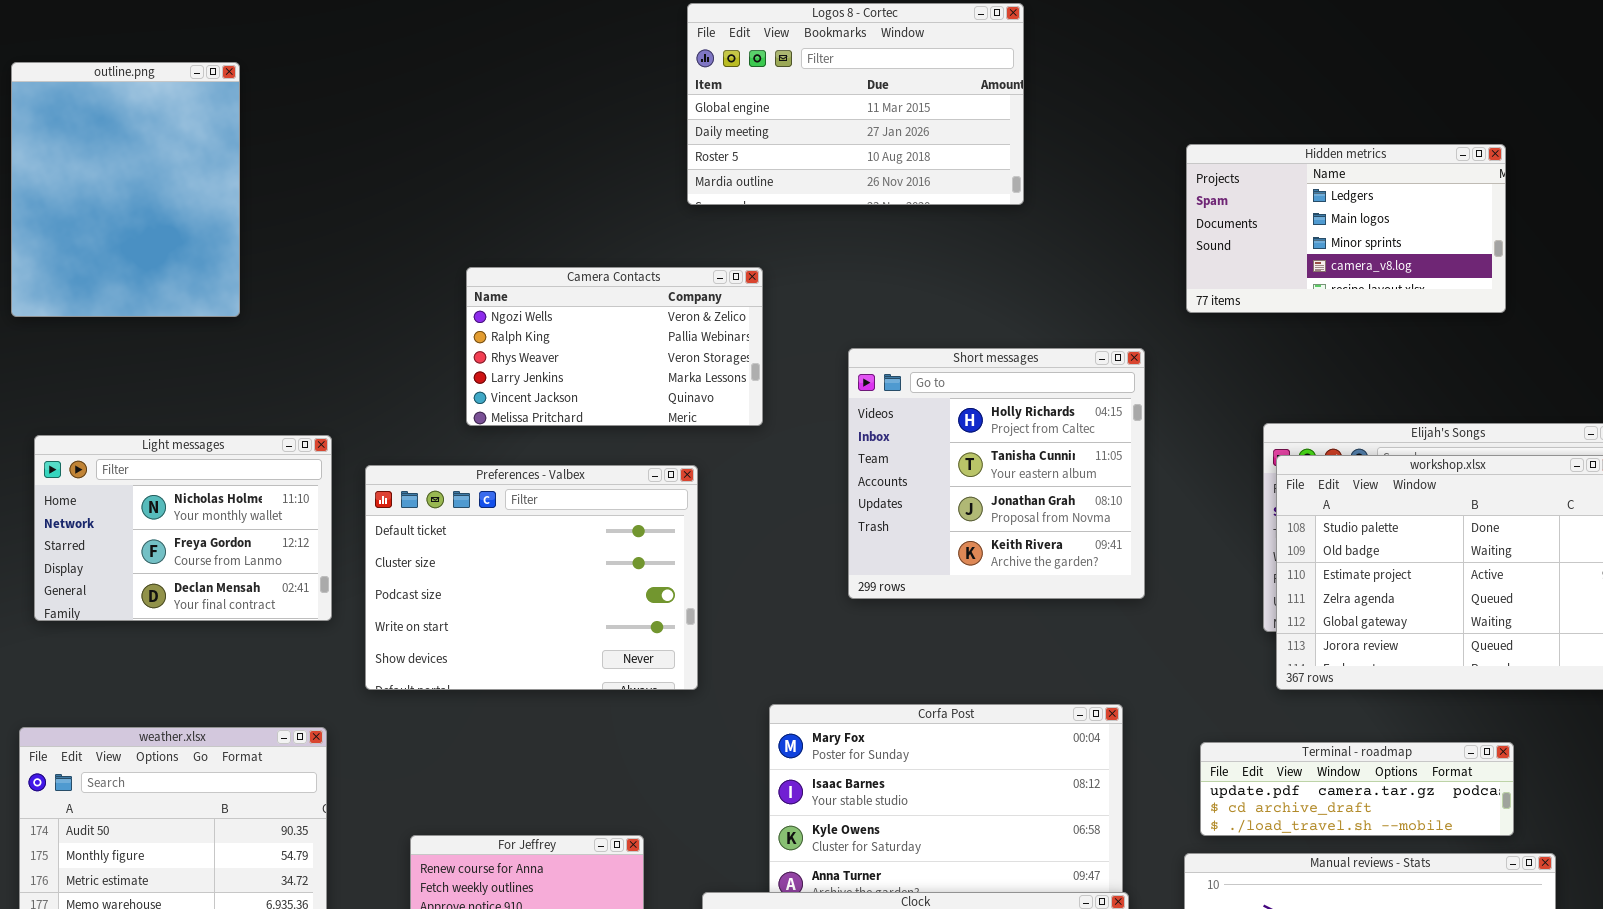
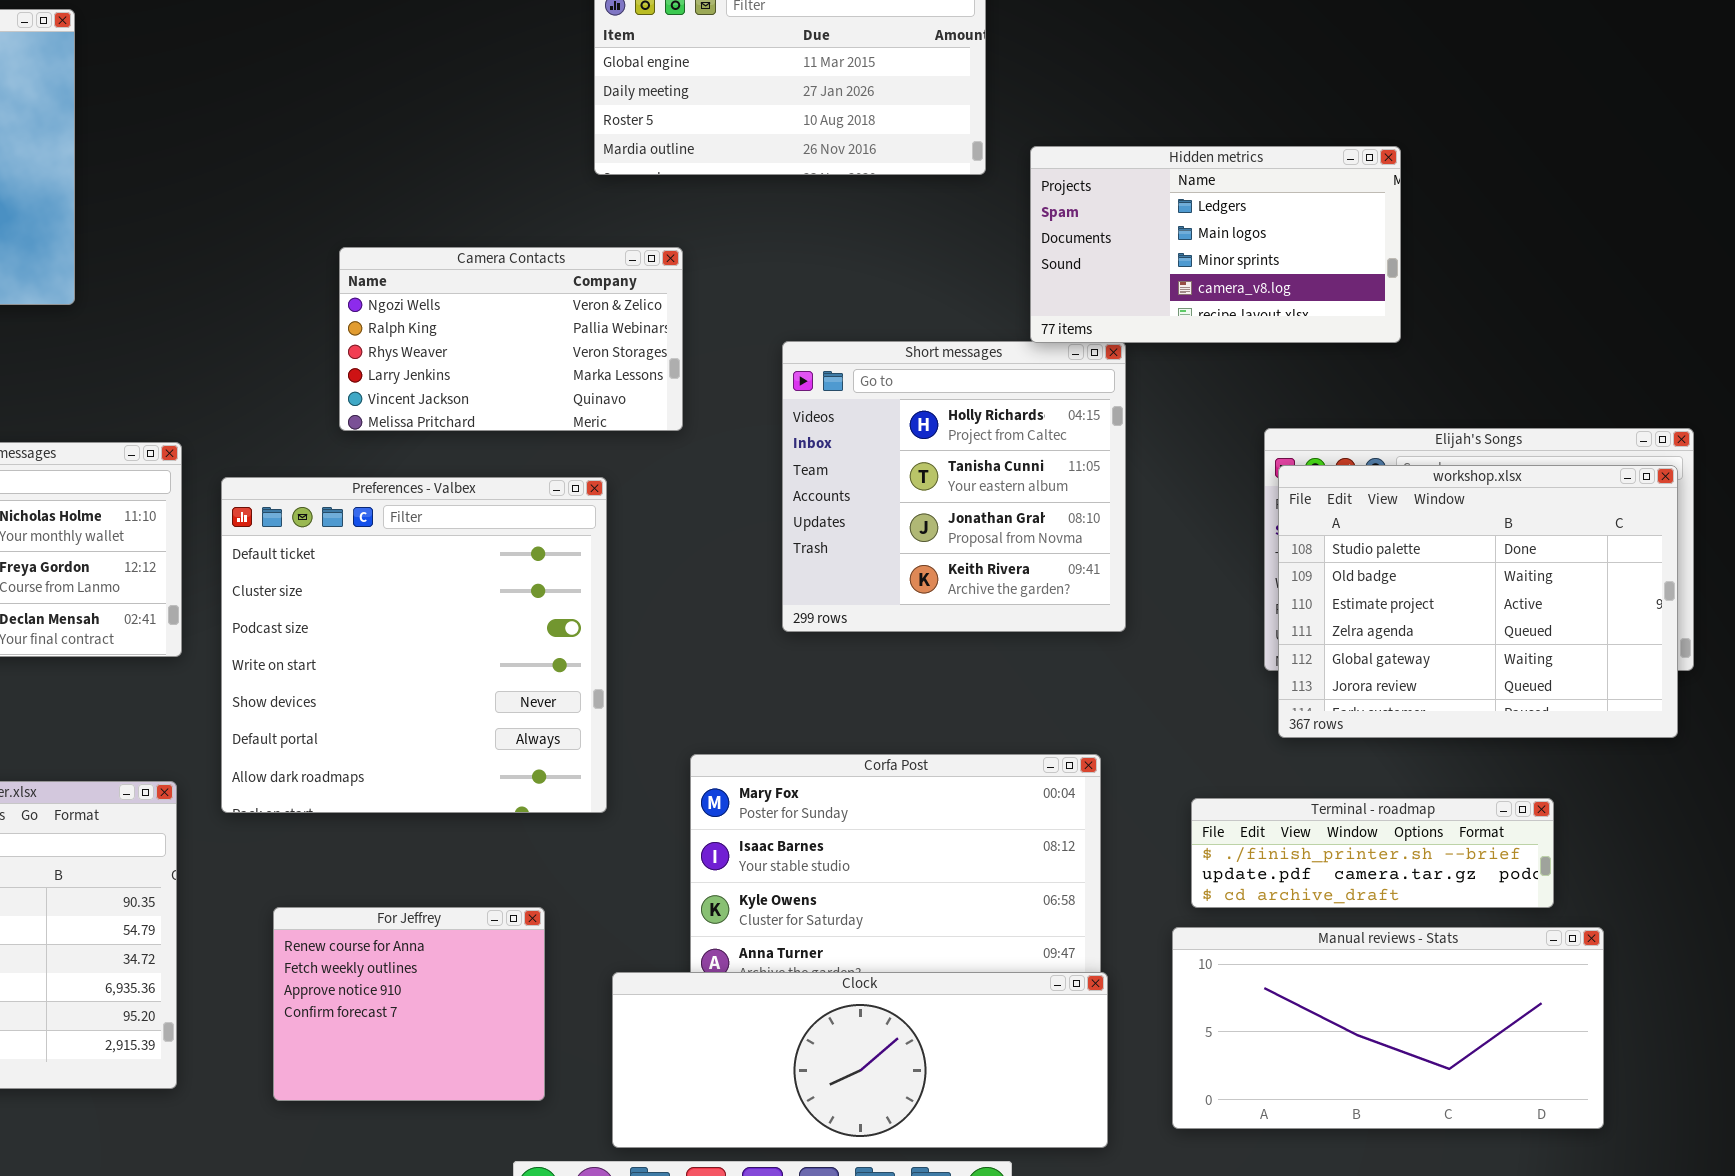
Hidden metrics: [1186,144,1506,313] -> [1030,146,1401,343], moved
Preferences - Valbex: [365,465,698,690] -> [221,477,607,813], resized
Terminal - roadmap: [1200,742,1514,836] -> [1191,798,1554,908], scrolled up 1 row

